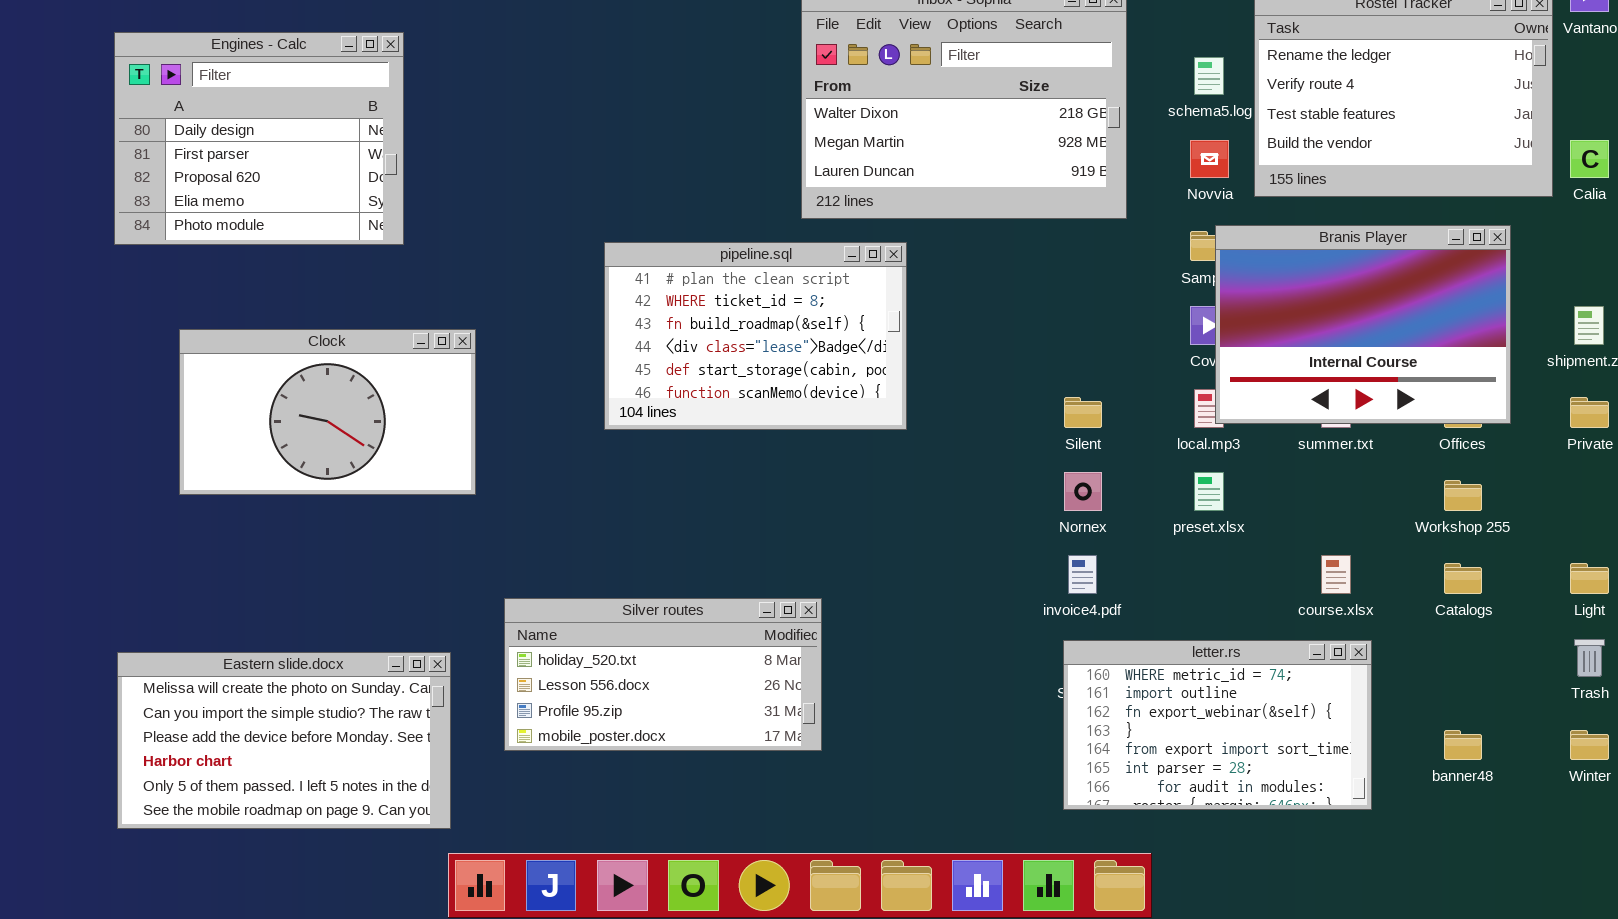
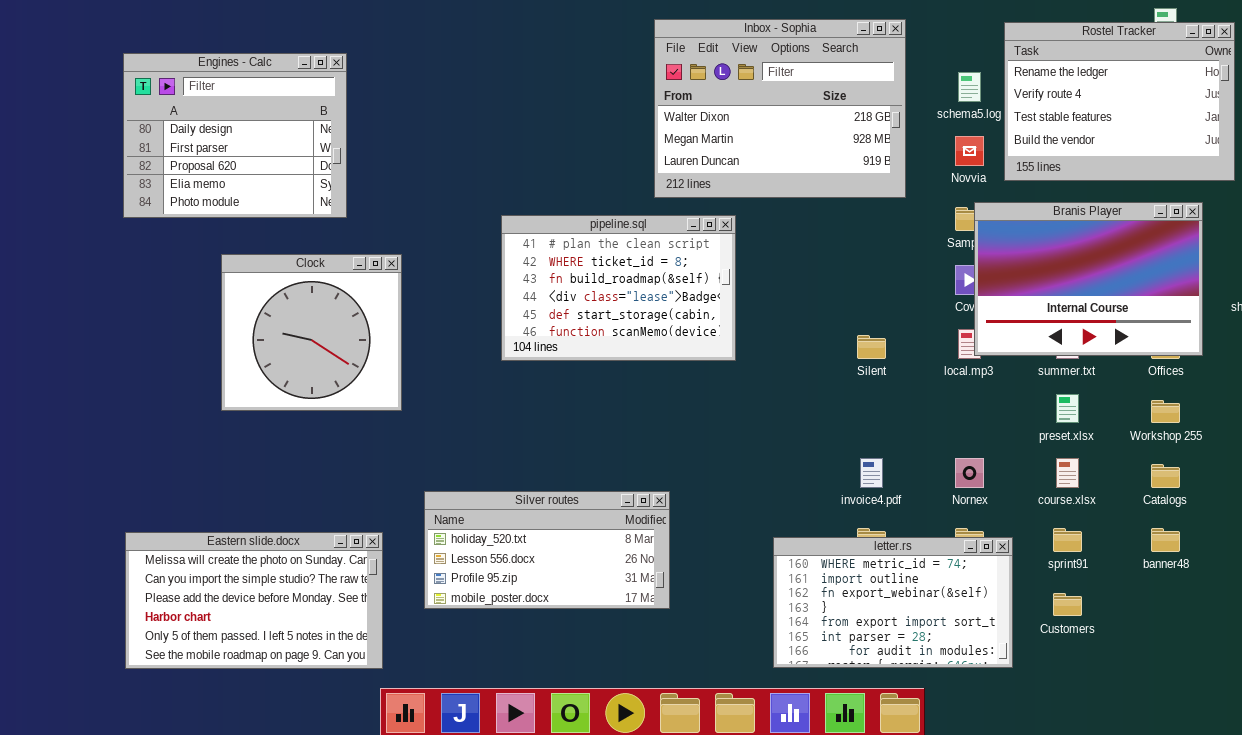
Clock: [179,329,476,495] -> [221,254,402,411], resized
Nornex: [1064,472,1102,511] -> [955,458,984,488], moved
preset.xlsx: [1194,472,1224,511] -> [1056,394,1079,423], moved
letter.rs: [1063,640,1372,810] -> [773,537,1013,668], moved
banner48: [1444,730,1482,760] -> [1151,528,1180,552], moved

